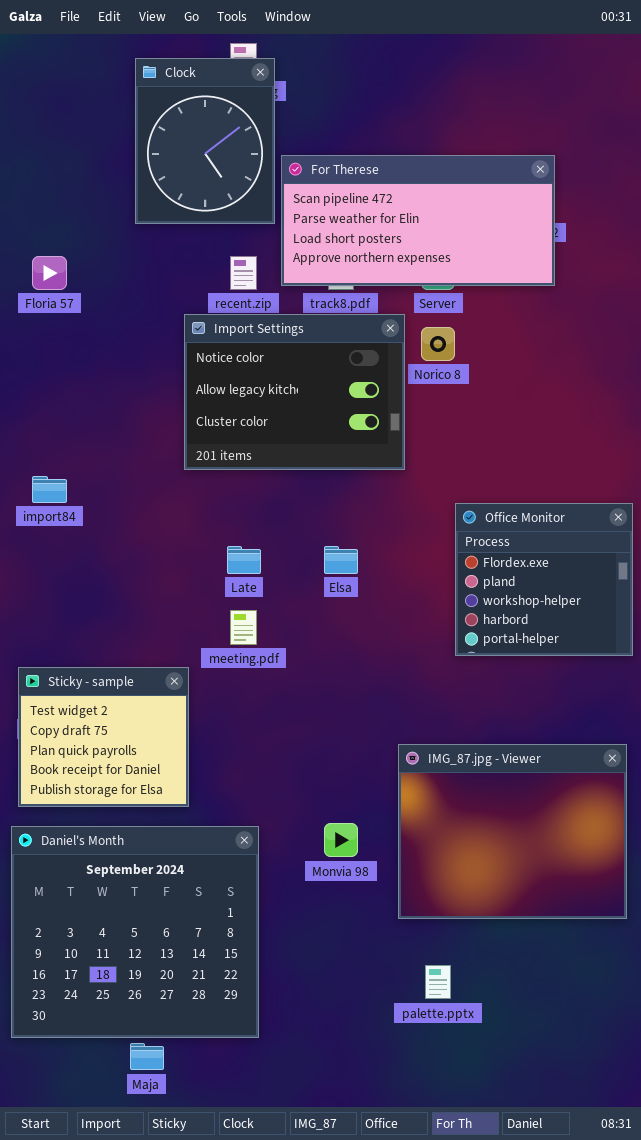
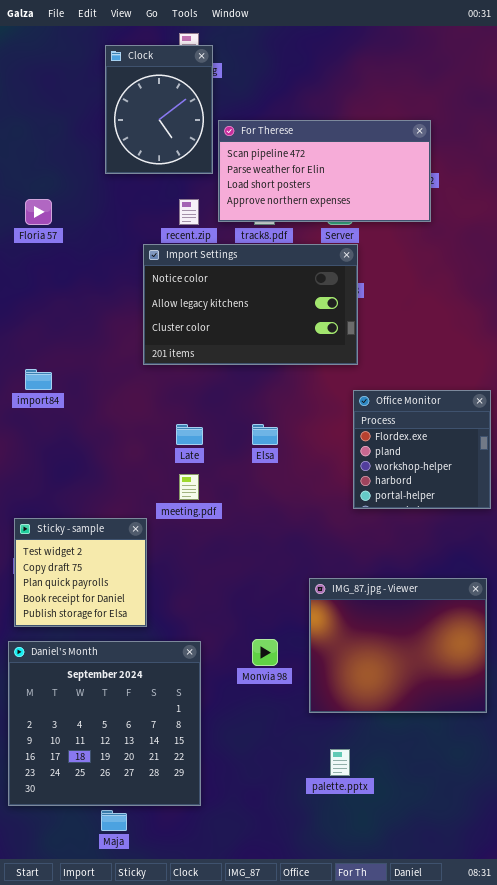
Import Settings: [184,314,405,470] -> [143,244,358,365], resized

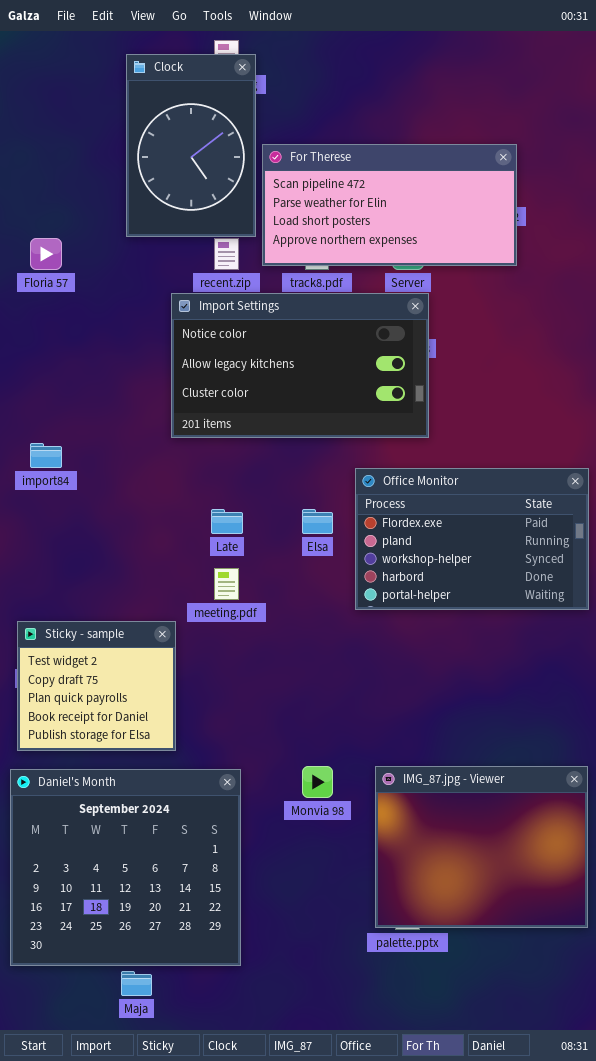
Clock: [105,45,213,174] -> [126,54,256,237], resized
Office Monitor: [353,390,491,509] -> [355,468,589,610], resized
IMG_87.jpg - Viewer: [309,578,487,713] -> [375,766,588,928], moved

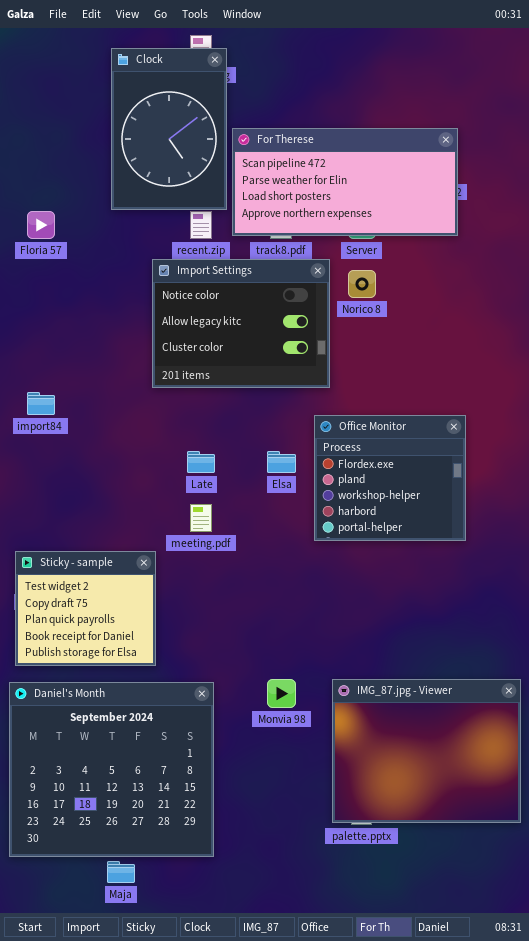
Import Settings: [171,293,429,438] -> [152,259,330,388], resized
Office Monitor: [355,468,589,610] -> [314,415,466,541], resized

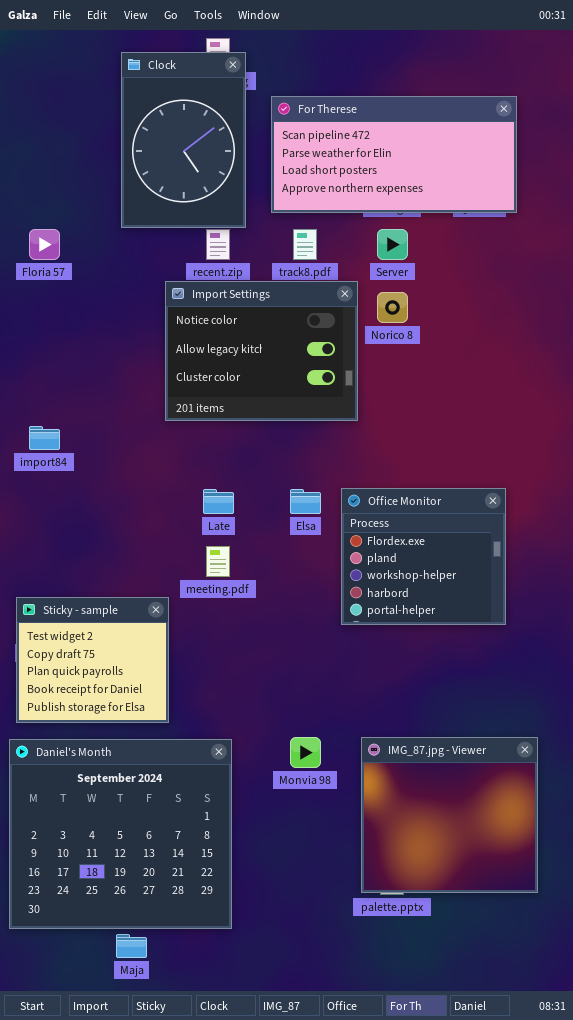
For Therese: [232,128,458,236] -> [271,96,517,213], moved
Office Monitor: [314,415,466,541] -> [341,488,506,625], moved
IMG_87.jpg - Viewer: [332,679,521,823] -> [361,737,538,893], resized

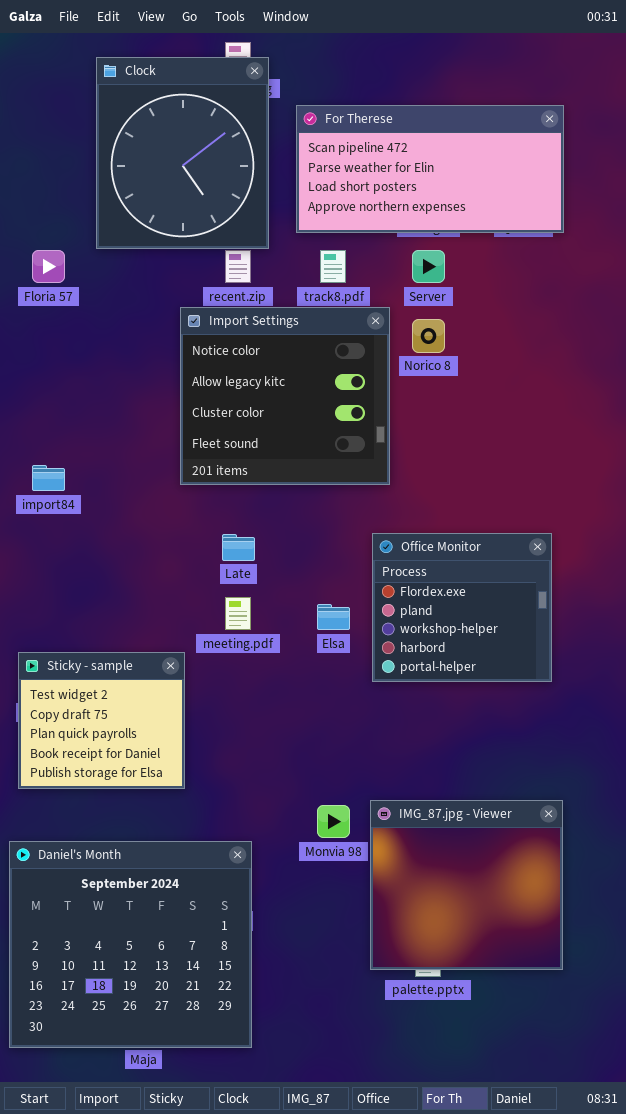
Clock: [121,52,246,228] -> [96,57,269,249], resized
Import Settings: [165,281,358,421] -> [180,307,390,485], resized
Elsa: [290,489,321,514] -> [317,604,350,630], moved
IMG_87.jpg - Viewer: [361,737,538,893] -> [370,800,563,970], moved
Daniel's Month: [9,739,232,929] -> [9,841,252,1048], moved

